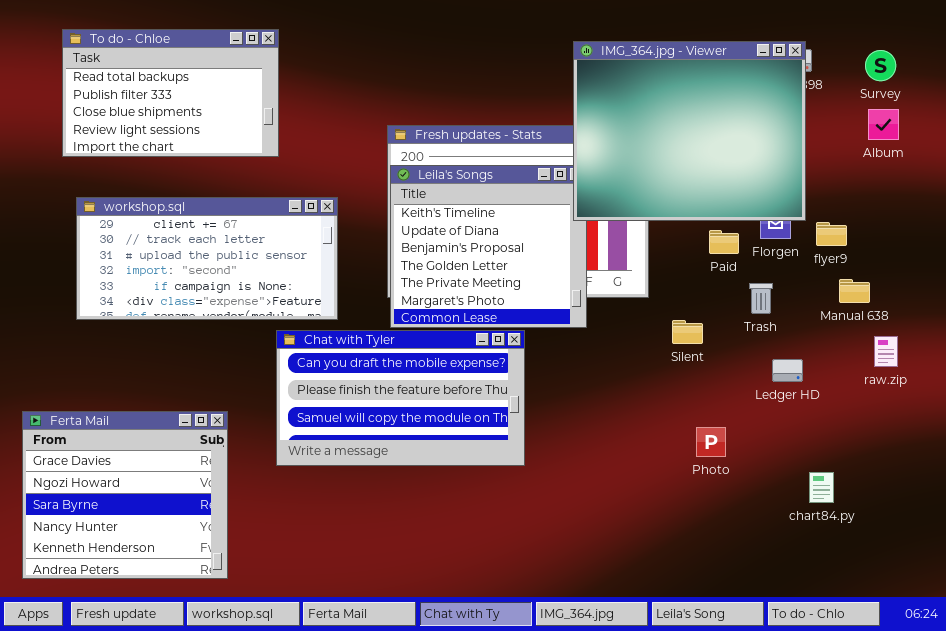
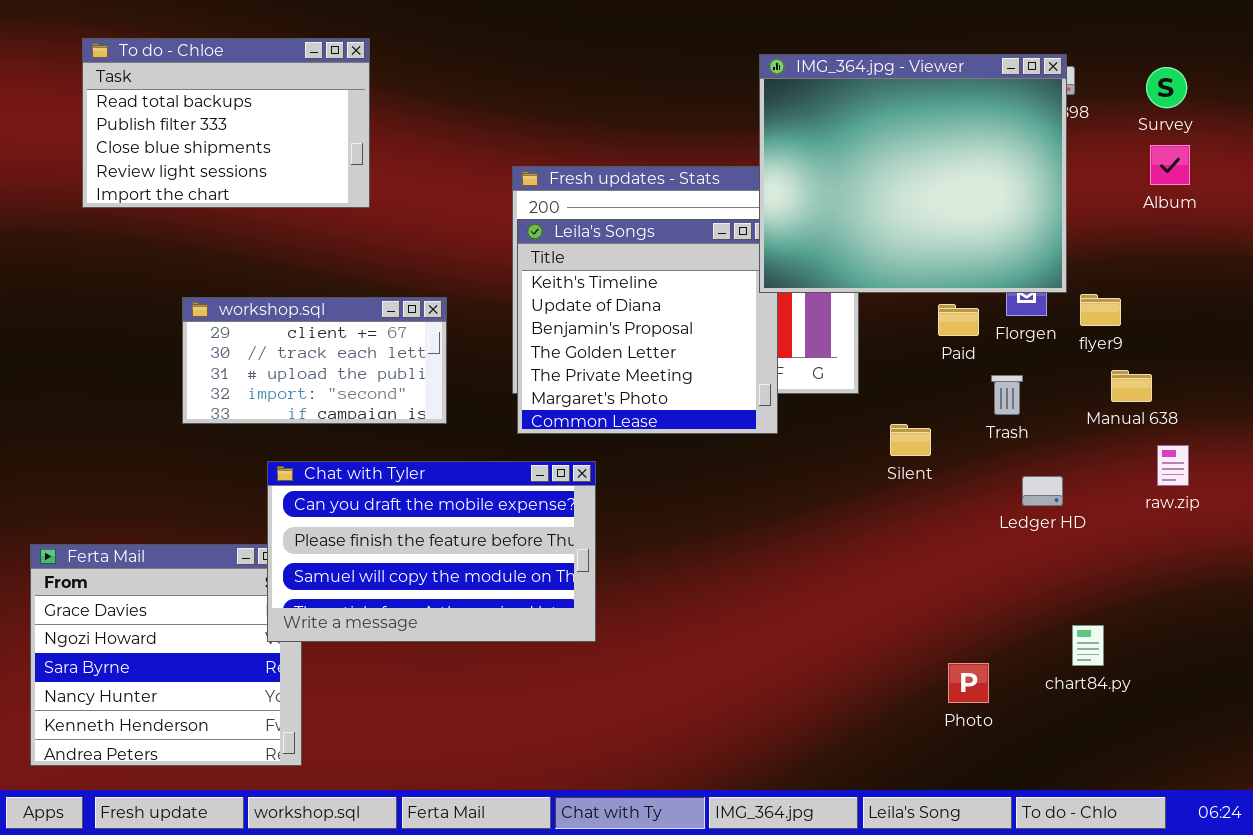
workshop.sql: [76,197,338,320] -> [182,297,447,424], resized
Chat with Tyler: [276,330,525,466] -> [267,461,596,642], moved
Photo: [696,427,726,457] -> [948,663,989,703], moved

